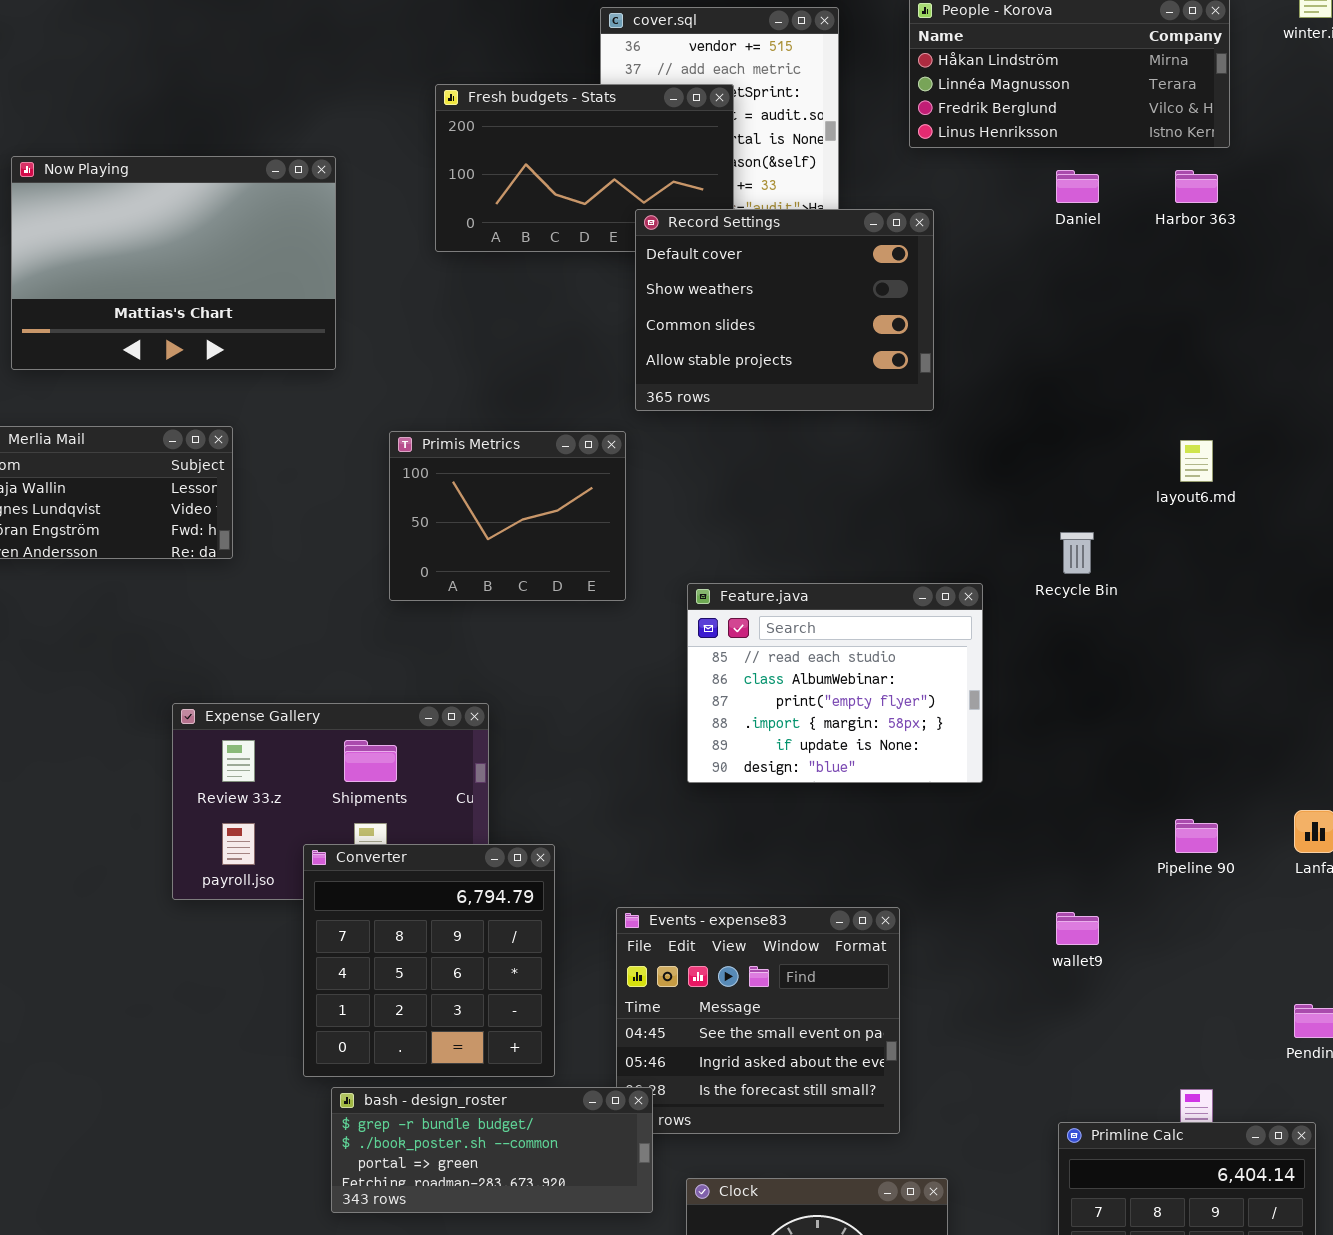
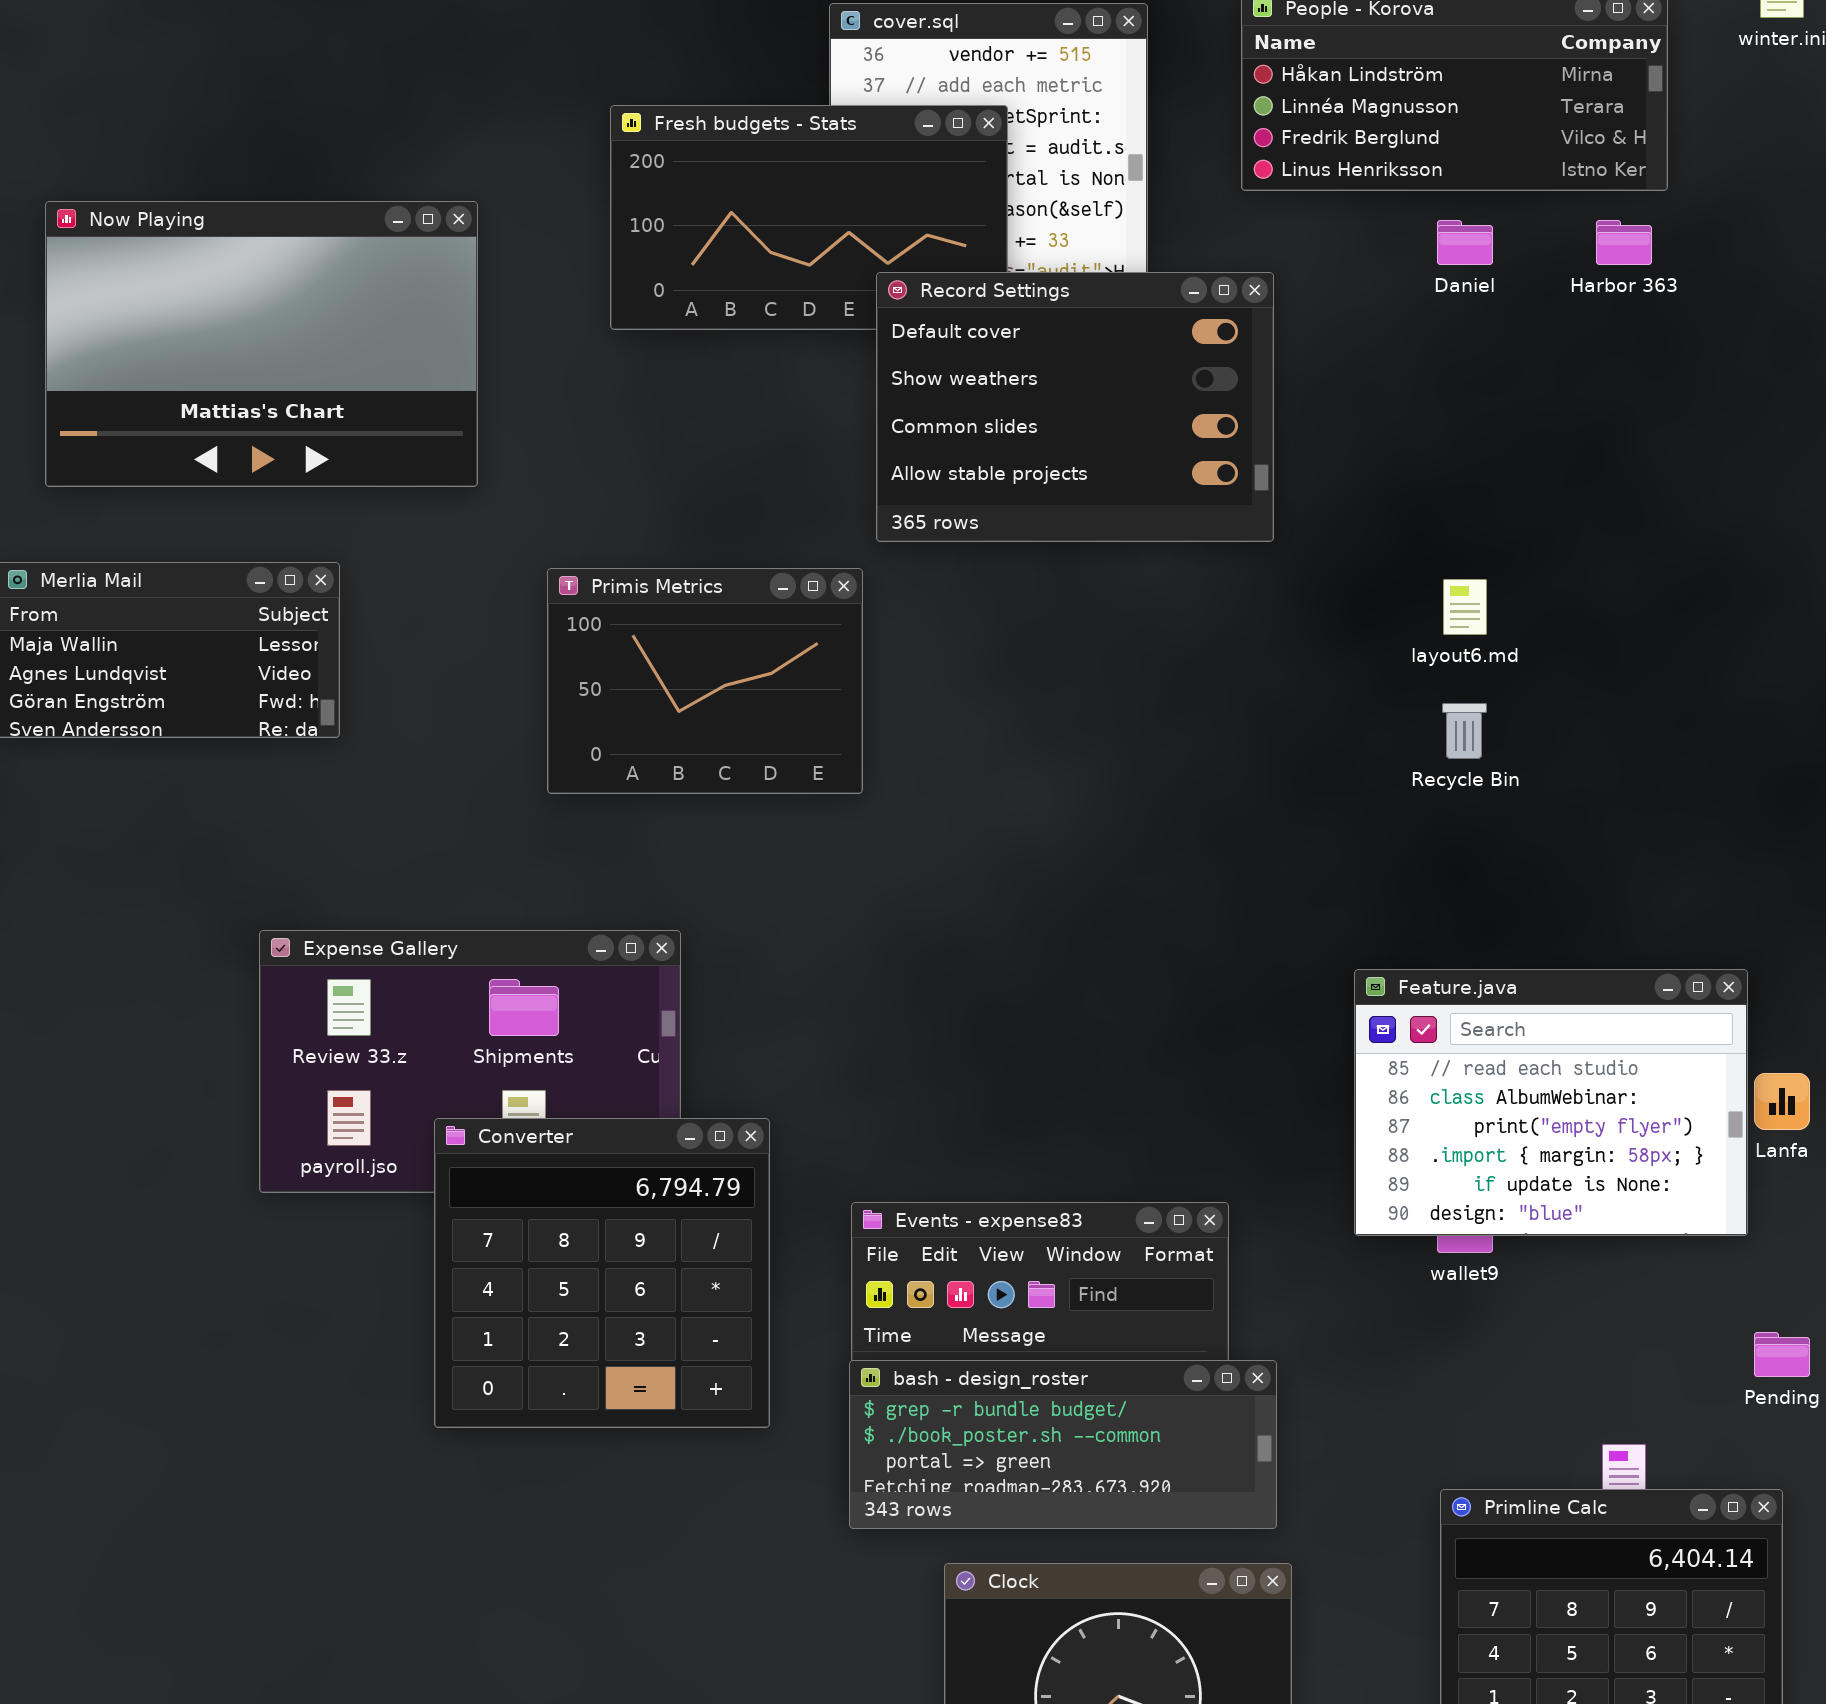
layout6.md: [1180,440,1213,482] -> [1443,579,1487,635], moved
Feature.java: [687,583,983,783] -> [1354,969,1748,1236], moved
bash - design_roster: [331,1087,653,1213] -> [849,1360,1277,1529], moved

